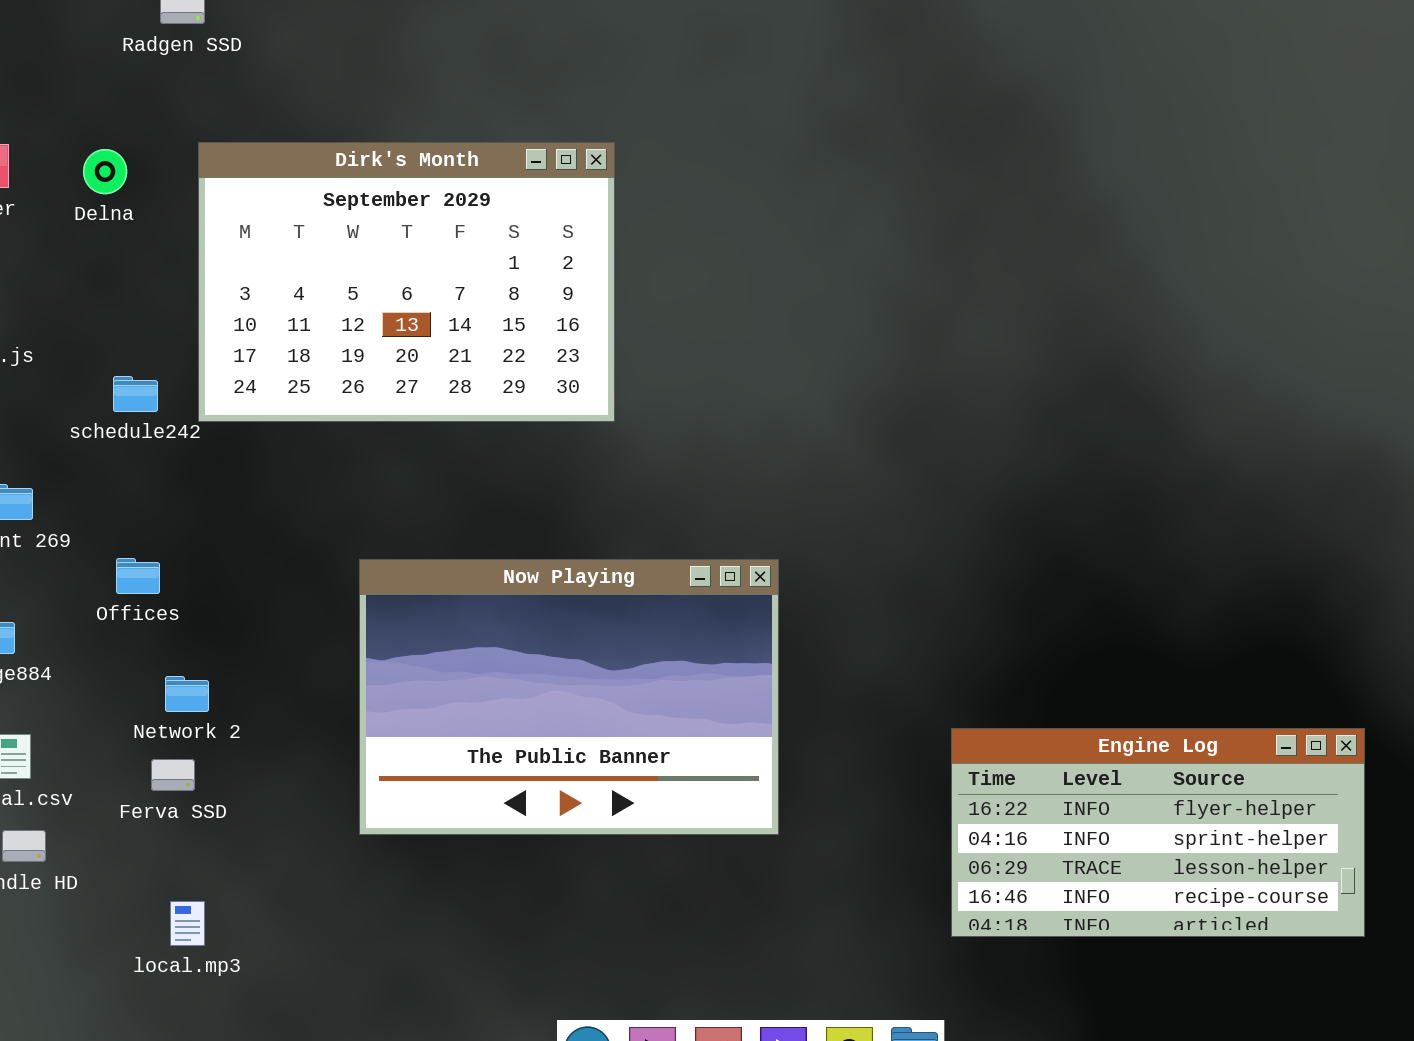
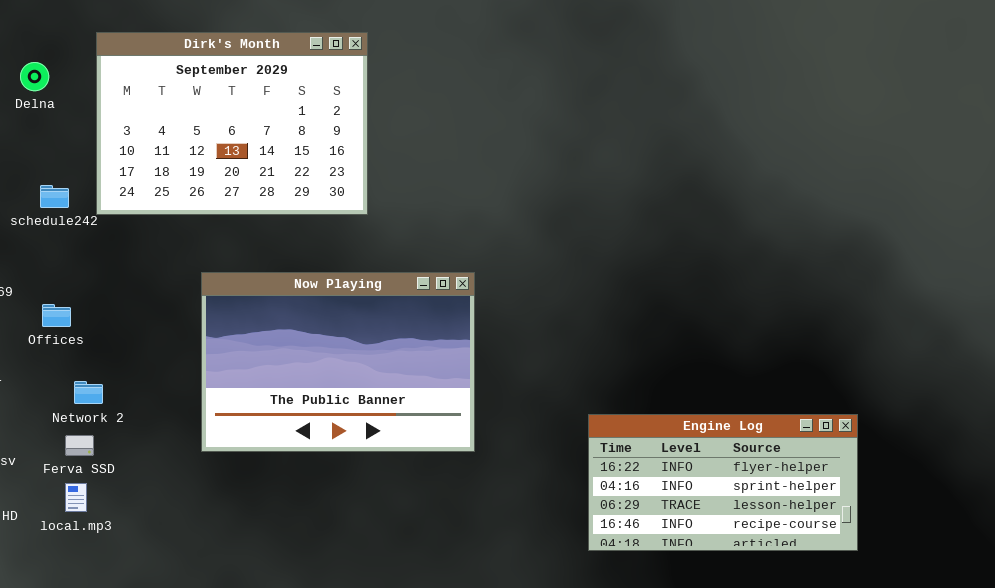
Delna: [83,149,127,194] -> [20,62,49,91], moved
Now Playing: [359,559,779,835] -> [201,272,475,452], moved
local.mp3: [170,901,205,946] -> [65,483,87,512], moved

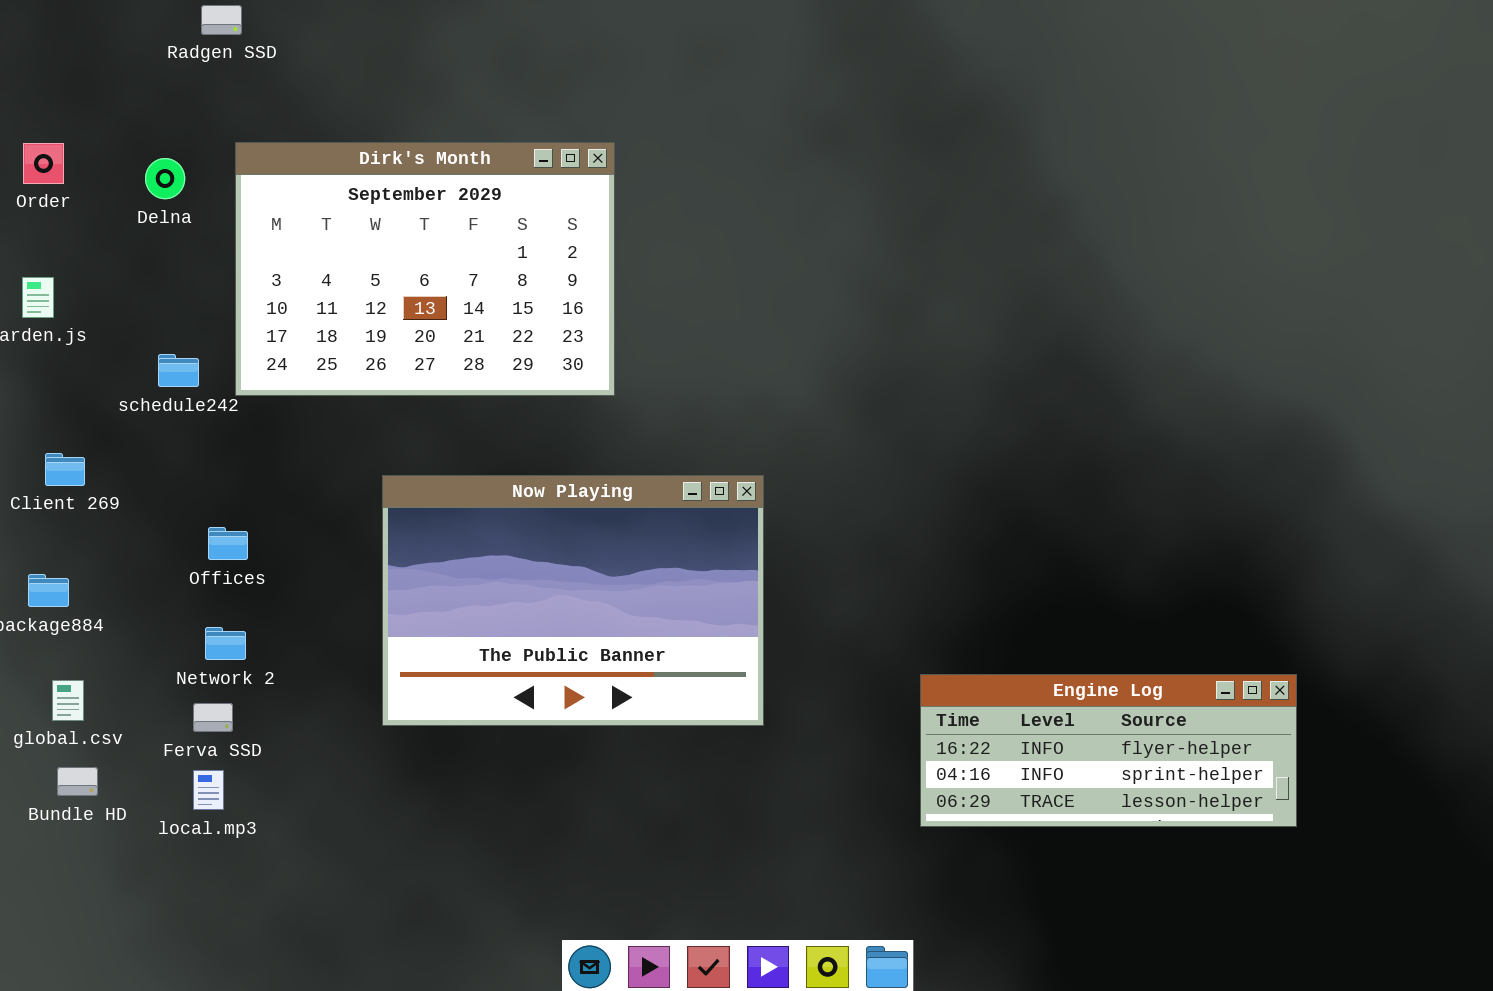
Delna: [20,62,49,91] -> [145,158,185,199], moved
Offices: [42,304,71,327] -> [208,527,248,560], moved
Engine Log: [588,414,858,551] -> [920,674,1297,827], resized

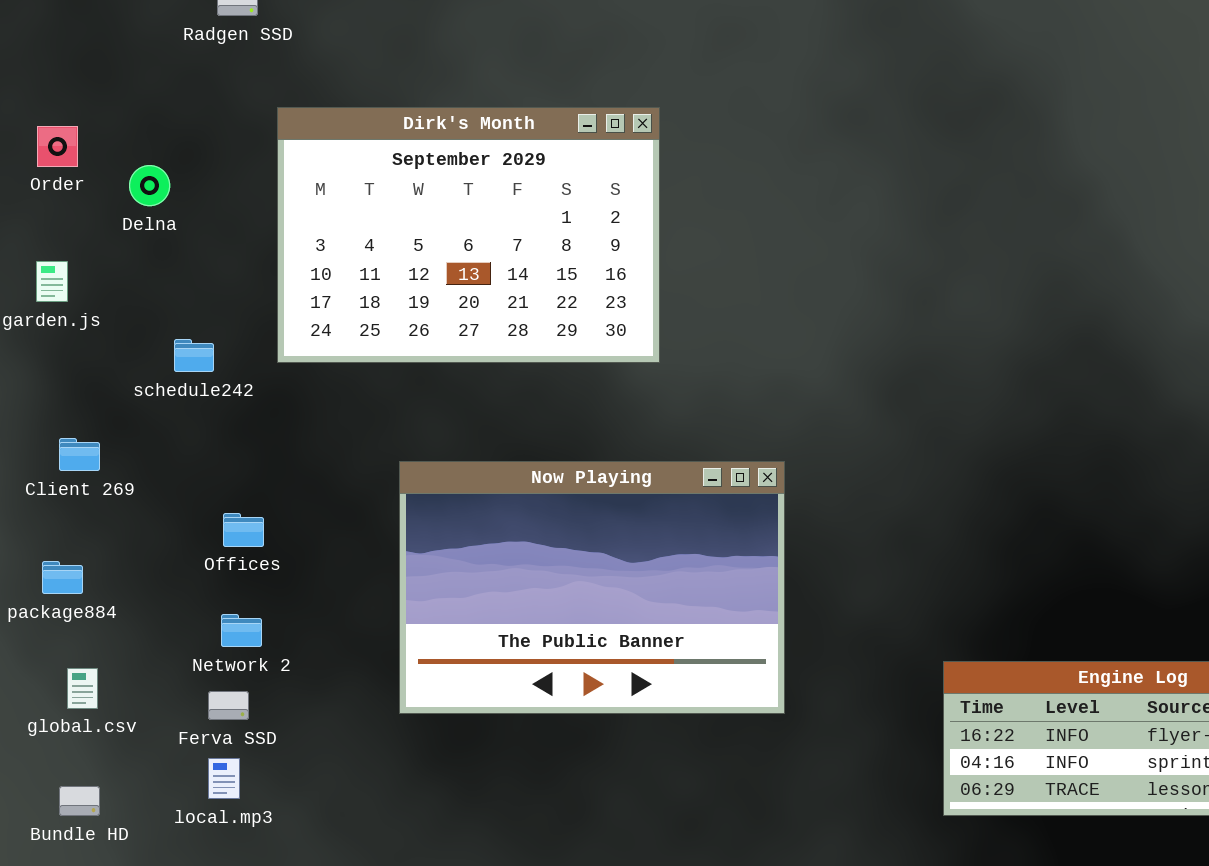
Dirk's Month: [235,142,615,396] -> [277,107,660,363], moved
Delna: [145,158,185,199] -> [129,165,170,206], moved
Bundle HD: [57,767,98,796] -> [59,786,100,816], moved

